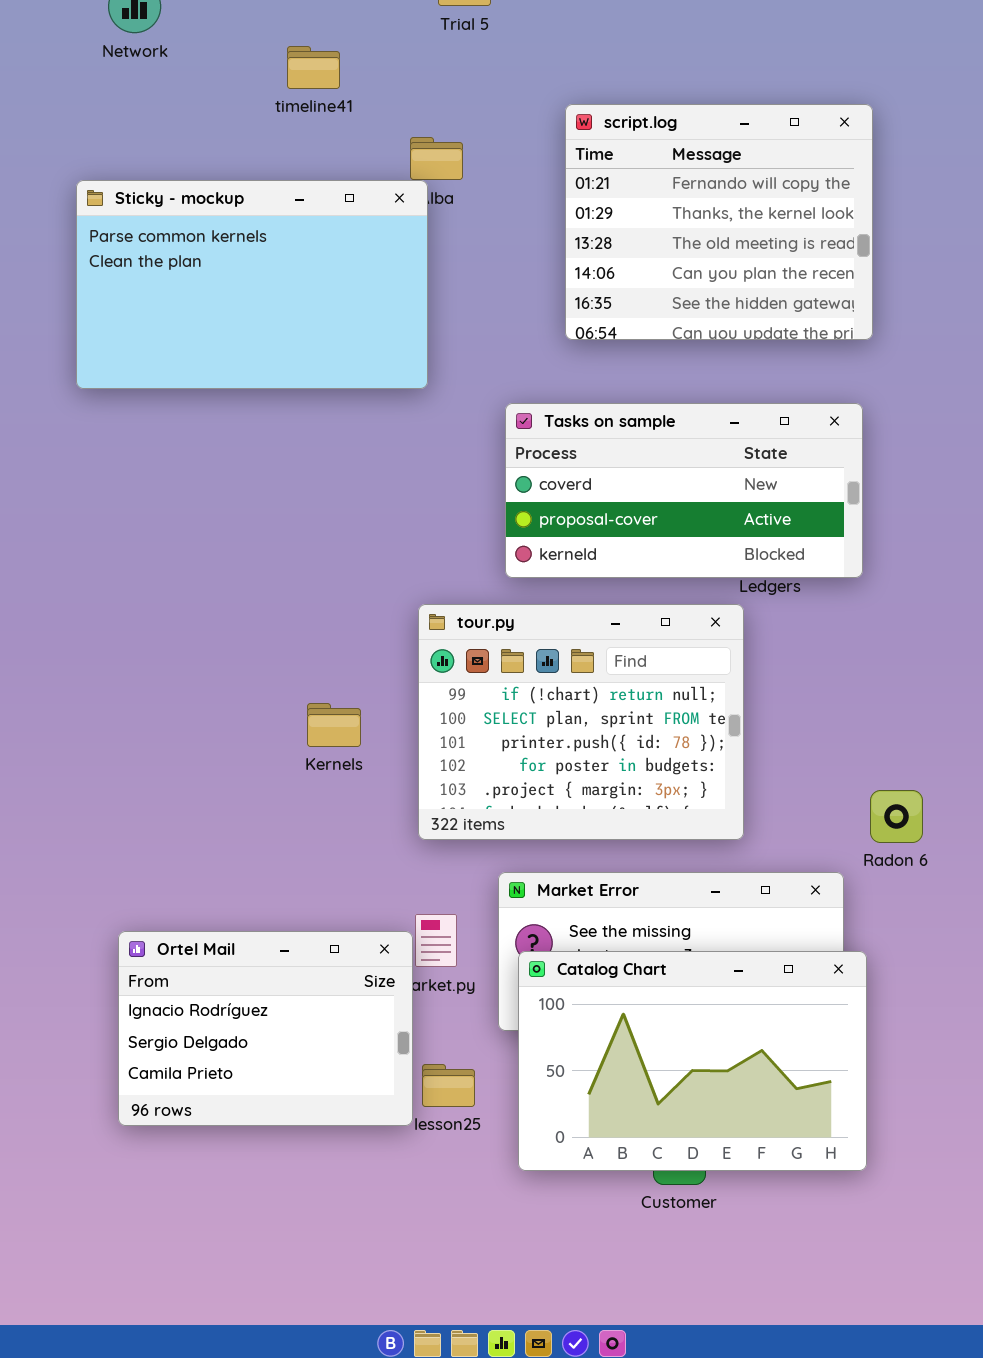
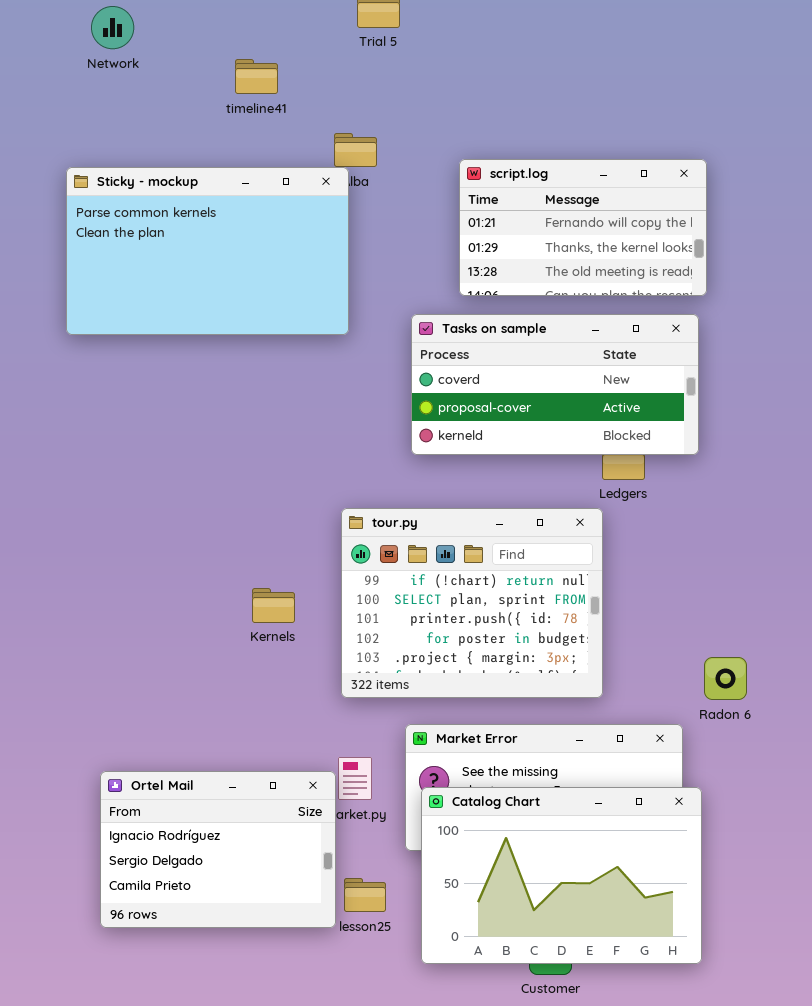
script.log: [565,104,873,340] -> [459,159,707,296], resized
Tasks on sample: [505,403,863,578] -> [411,314,699,455], moved

